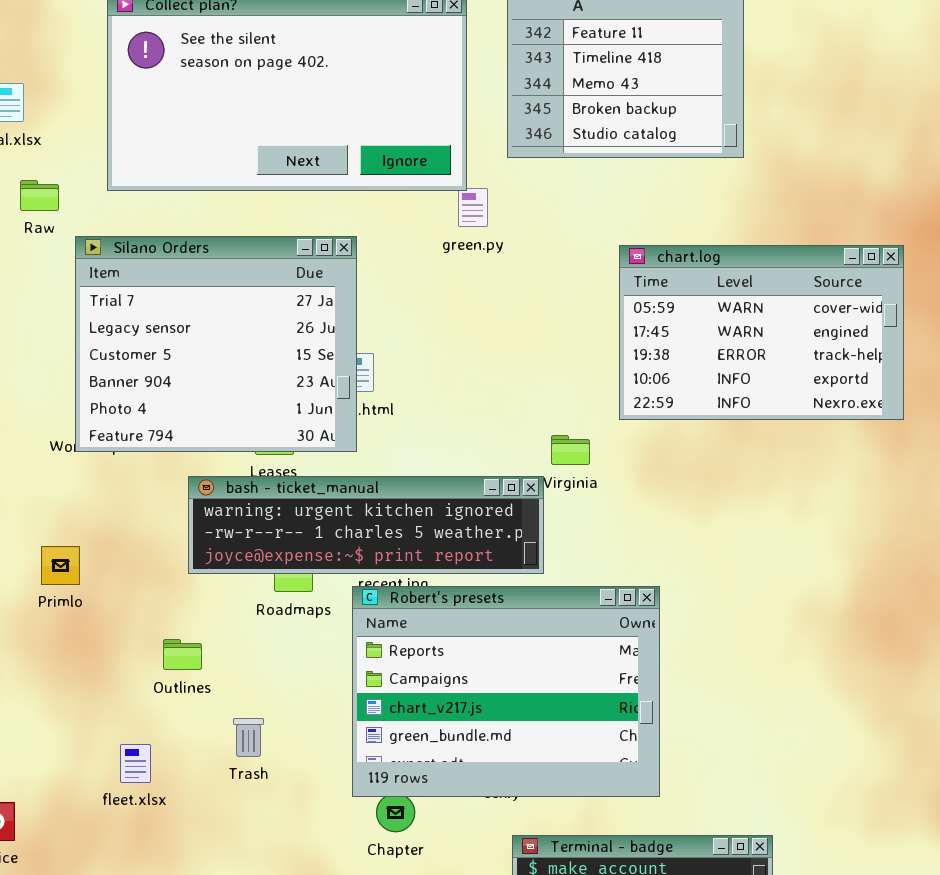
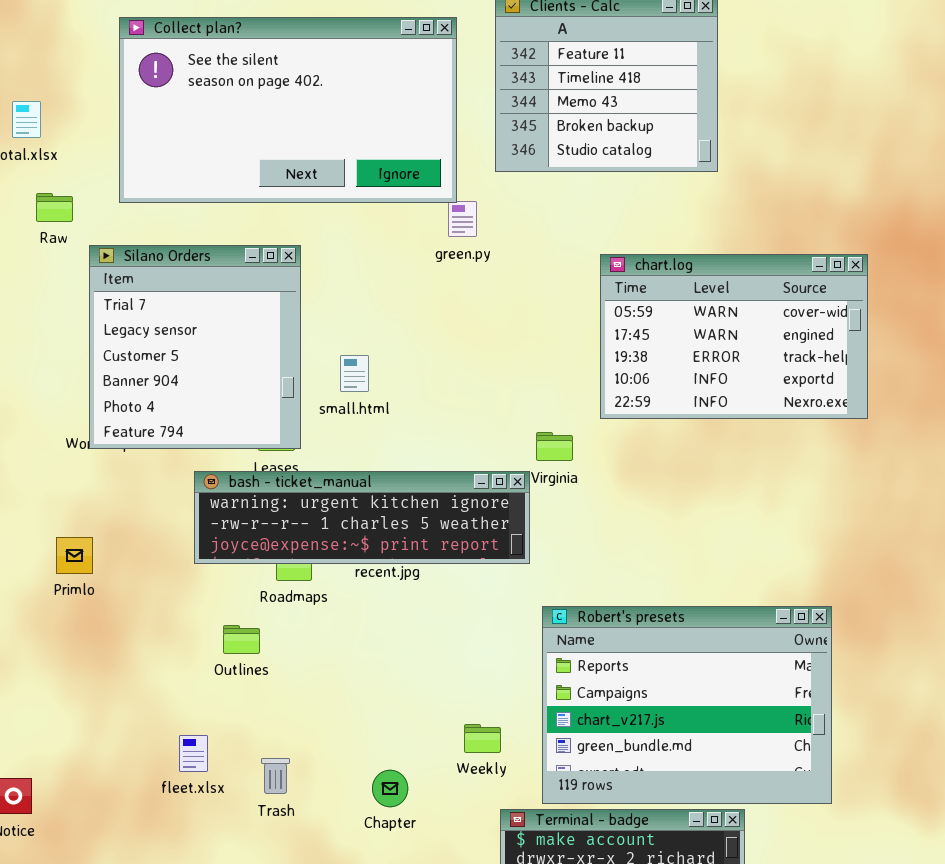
Silano Orders: [75,236,357,452] -> [89,245,301,449], resized
Robert's presets: [352,586,660,797] -> [542,606,832,804], moved
Outlines: [163,639,202,670] -> [223,625,260,654], moved
Trash: [233,718,264,757] -> [261,758,290,794], moved
fleet.xlsx: [120,744,151,783] -> [179,735,208,772], moved

